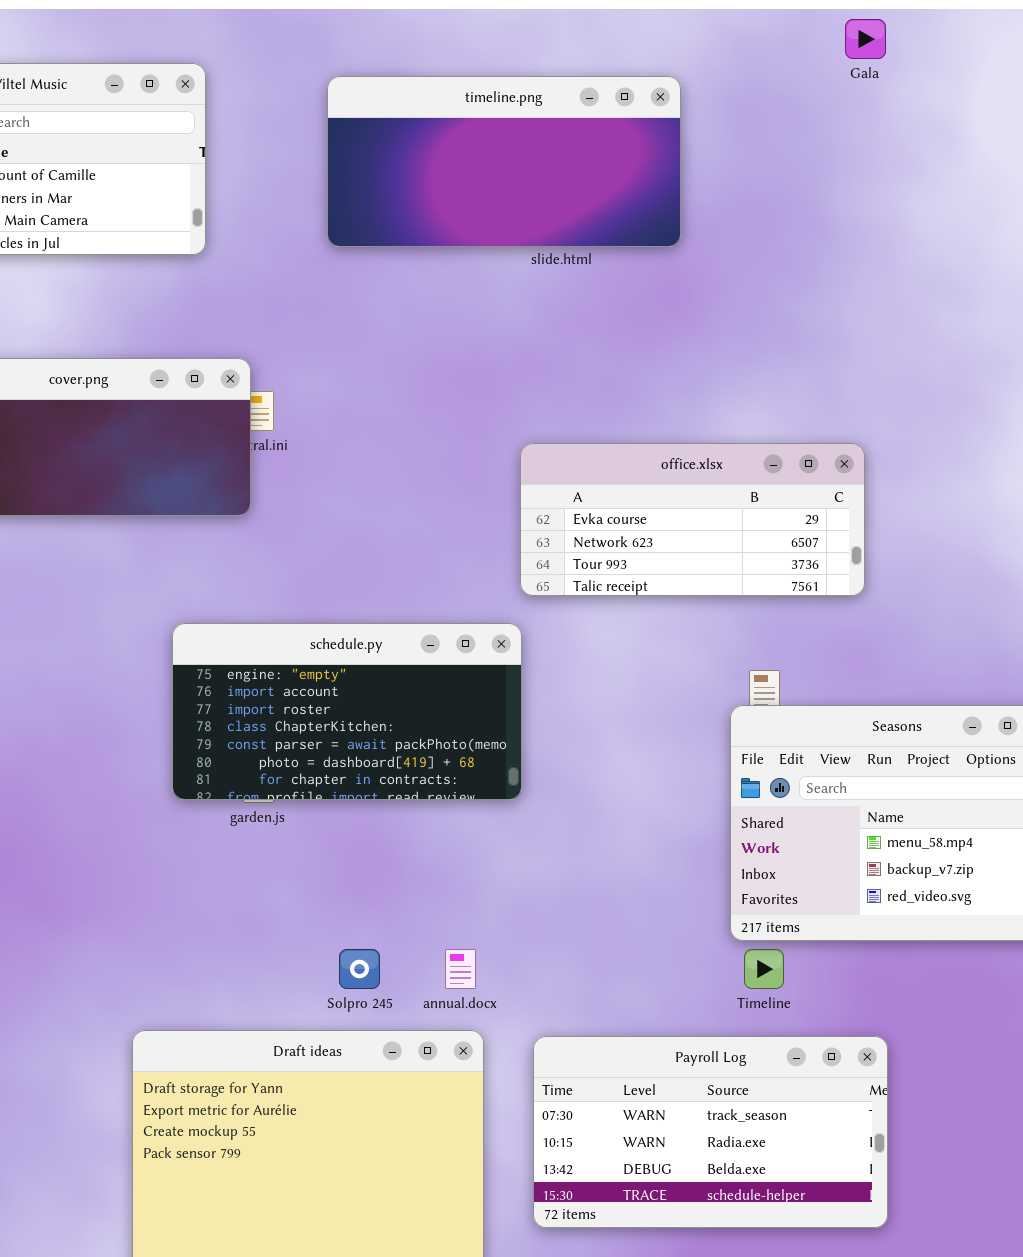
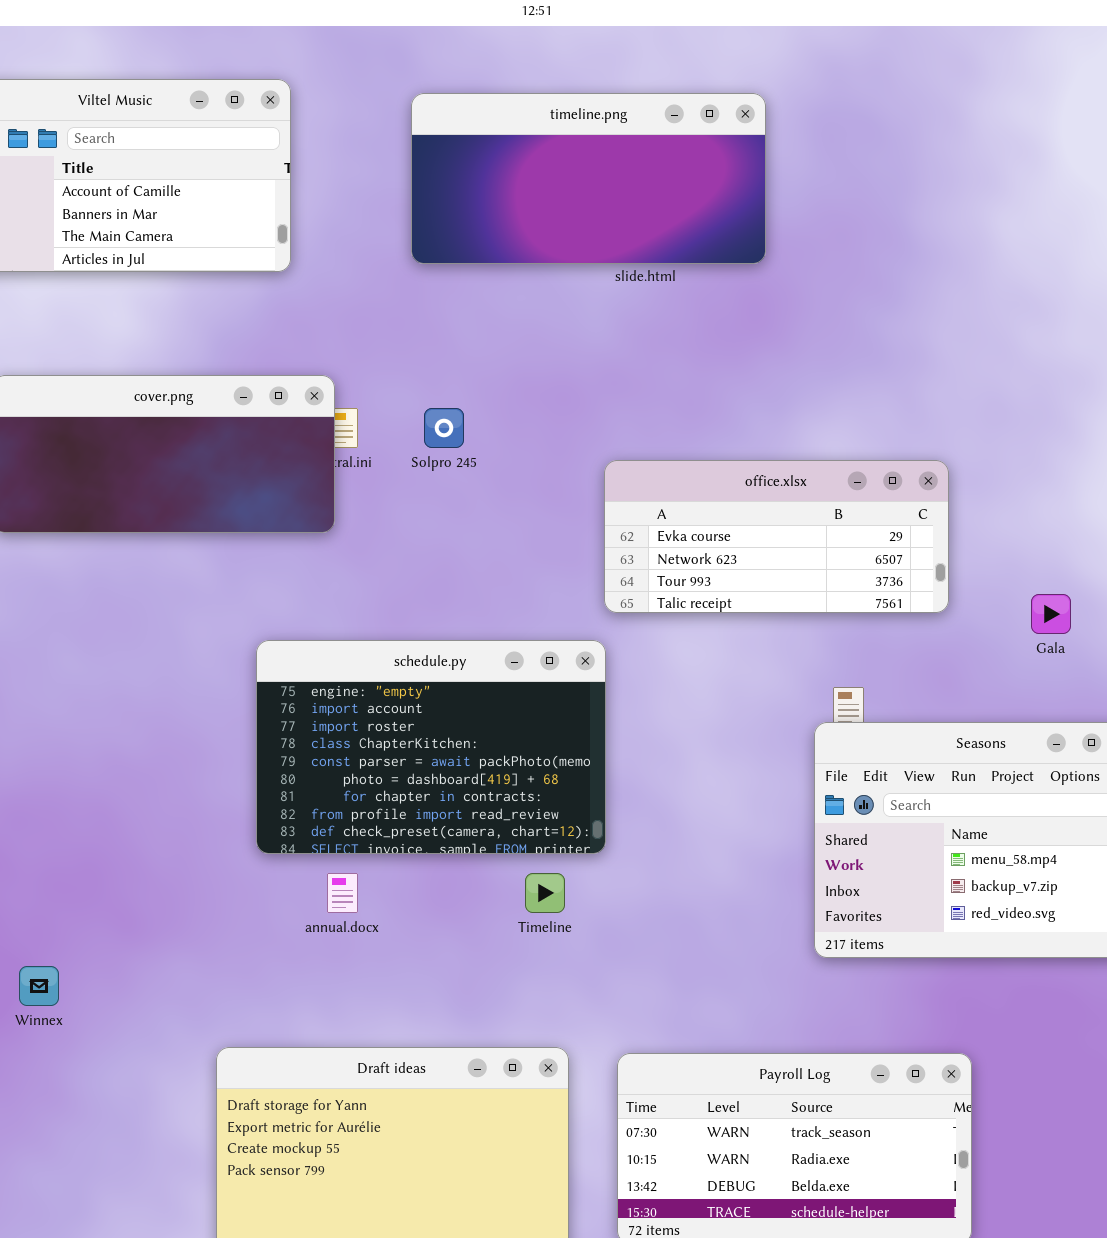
Gala: [845,19,886,59] -> [1031,594,1071,634], moved
schedule.py: [172,623,522,800] -> [256,640,606,854], resized
Solpro 245: [339,949,380,989] -> [424,408,464,448], moved
annual.docx: [445,949,476,989] -> [327,873,358,913], moved
Timeline: [744,949,784,989] -> [525,873,565,913], moved

